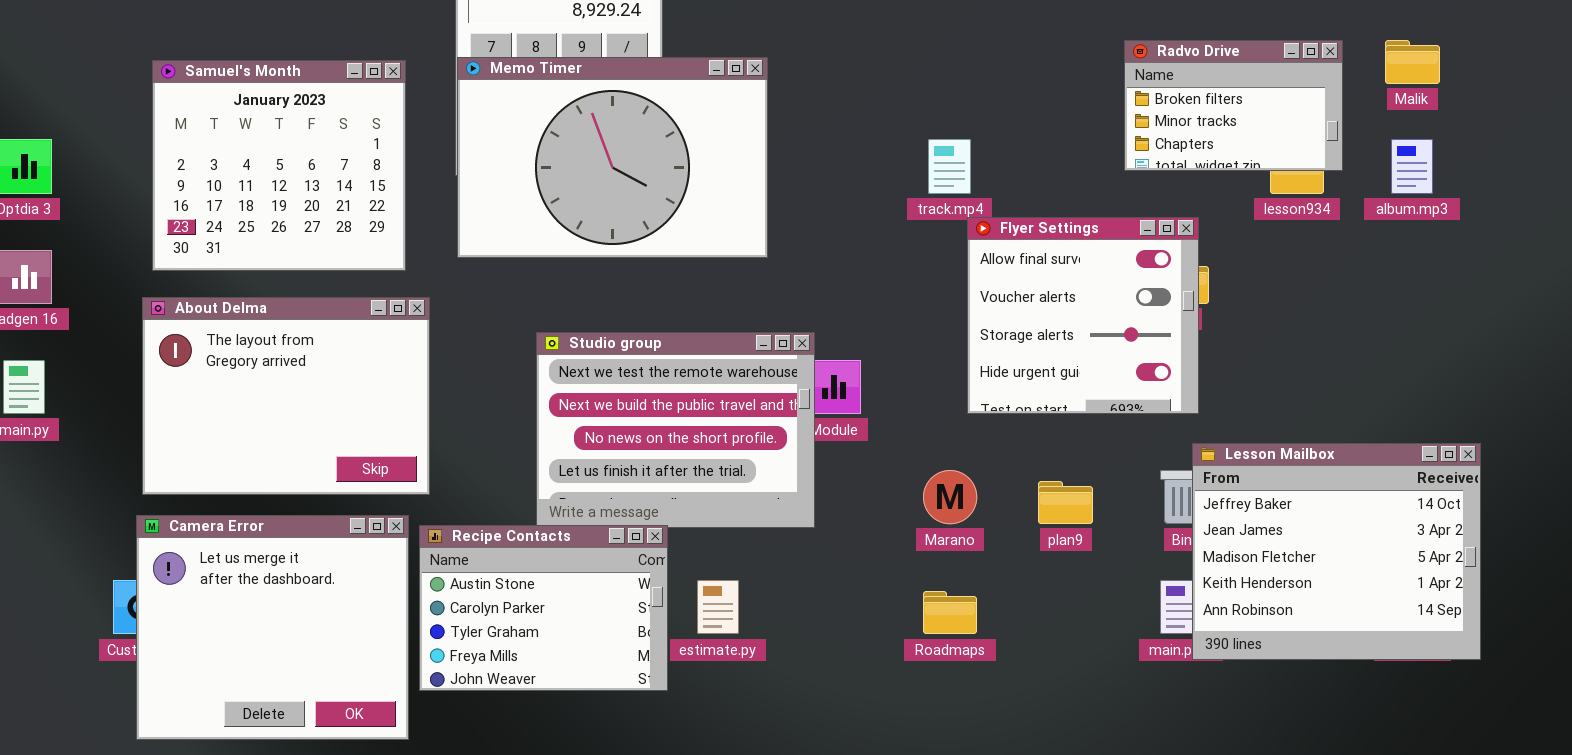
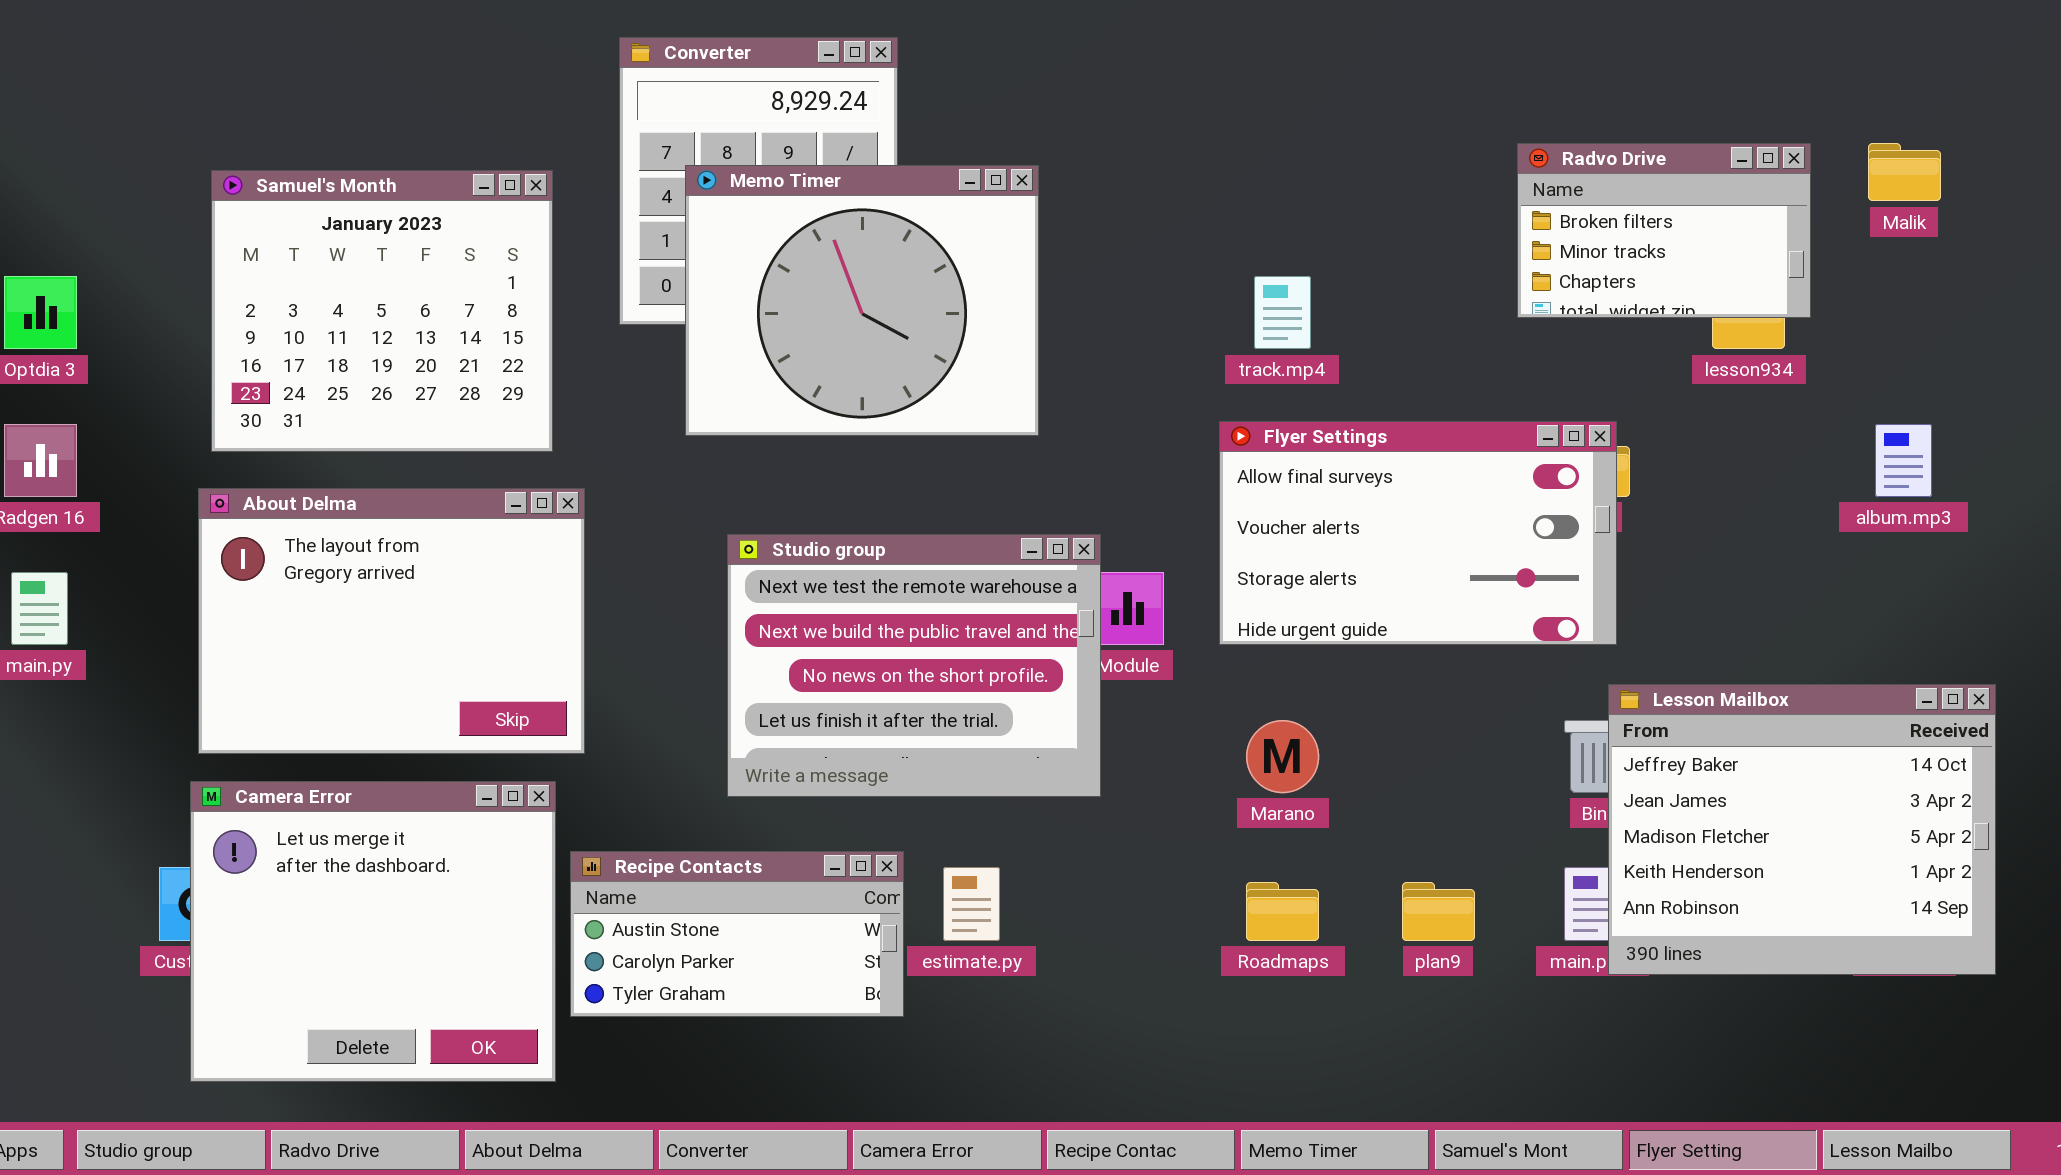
Memo Timer: [457,57,768,258] -> [685,165,1039,436], resized
album.mp3: [1391,139,1433,194] -> [1875,424,1932,497], moved
Flyer Settings: [967,217,1199,414] -> [1219,421,1617,645], resized
plan9: [1038,481,1093,524] -> [1402,882,1475,941], moved
Recipe Contacts: [419,525,668,691] -> [570,851,904,1017], resized

